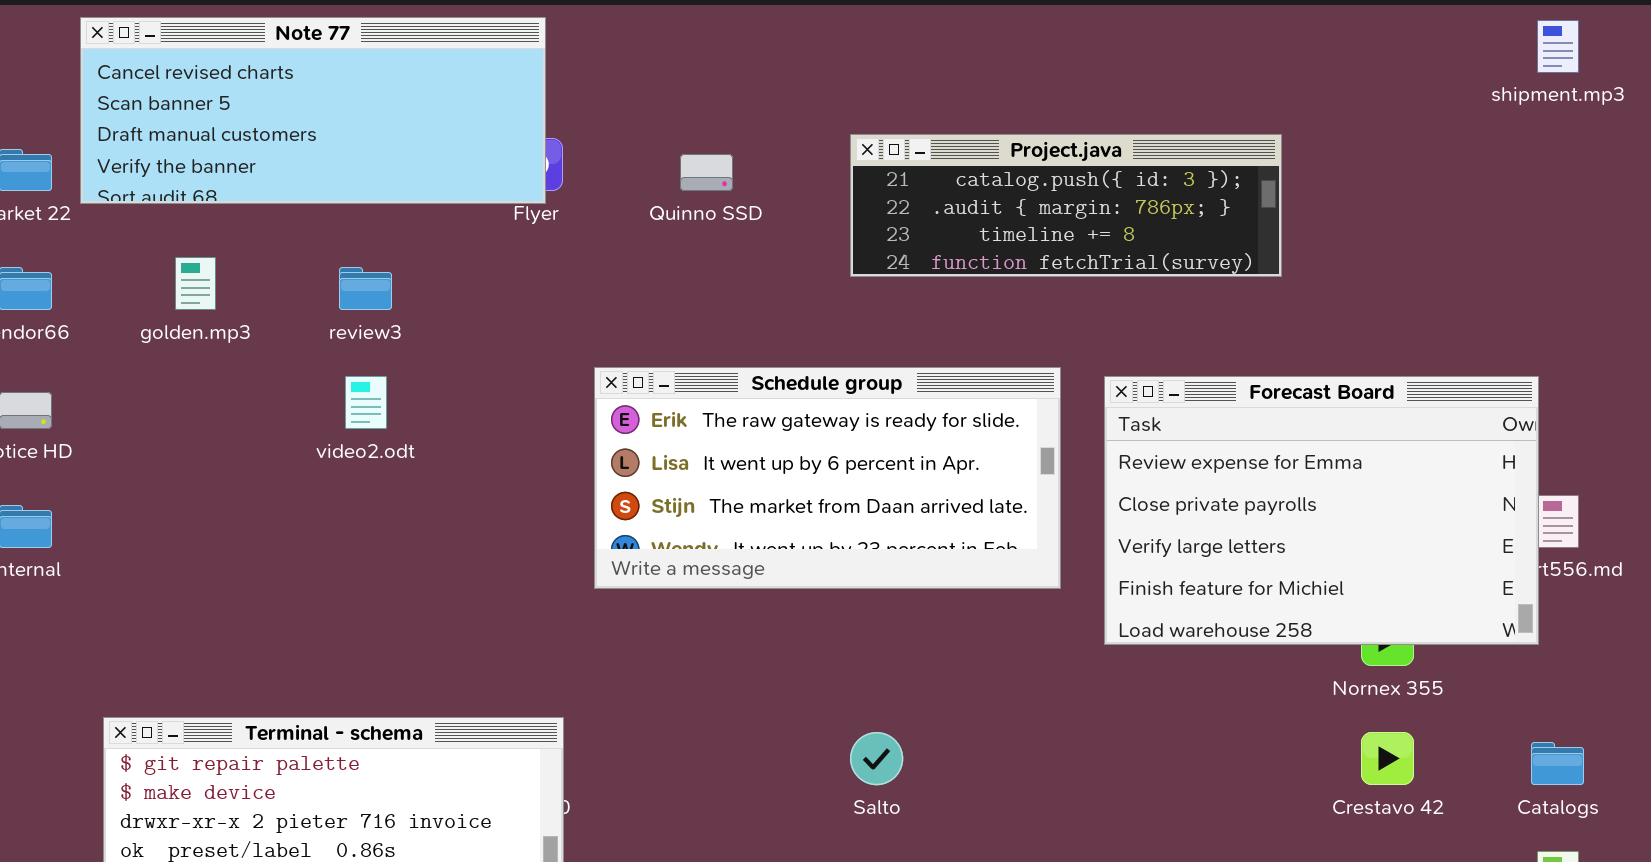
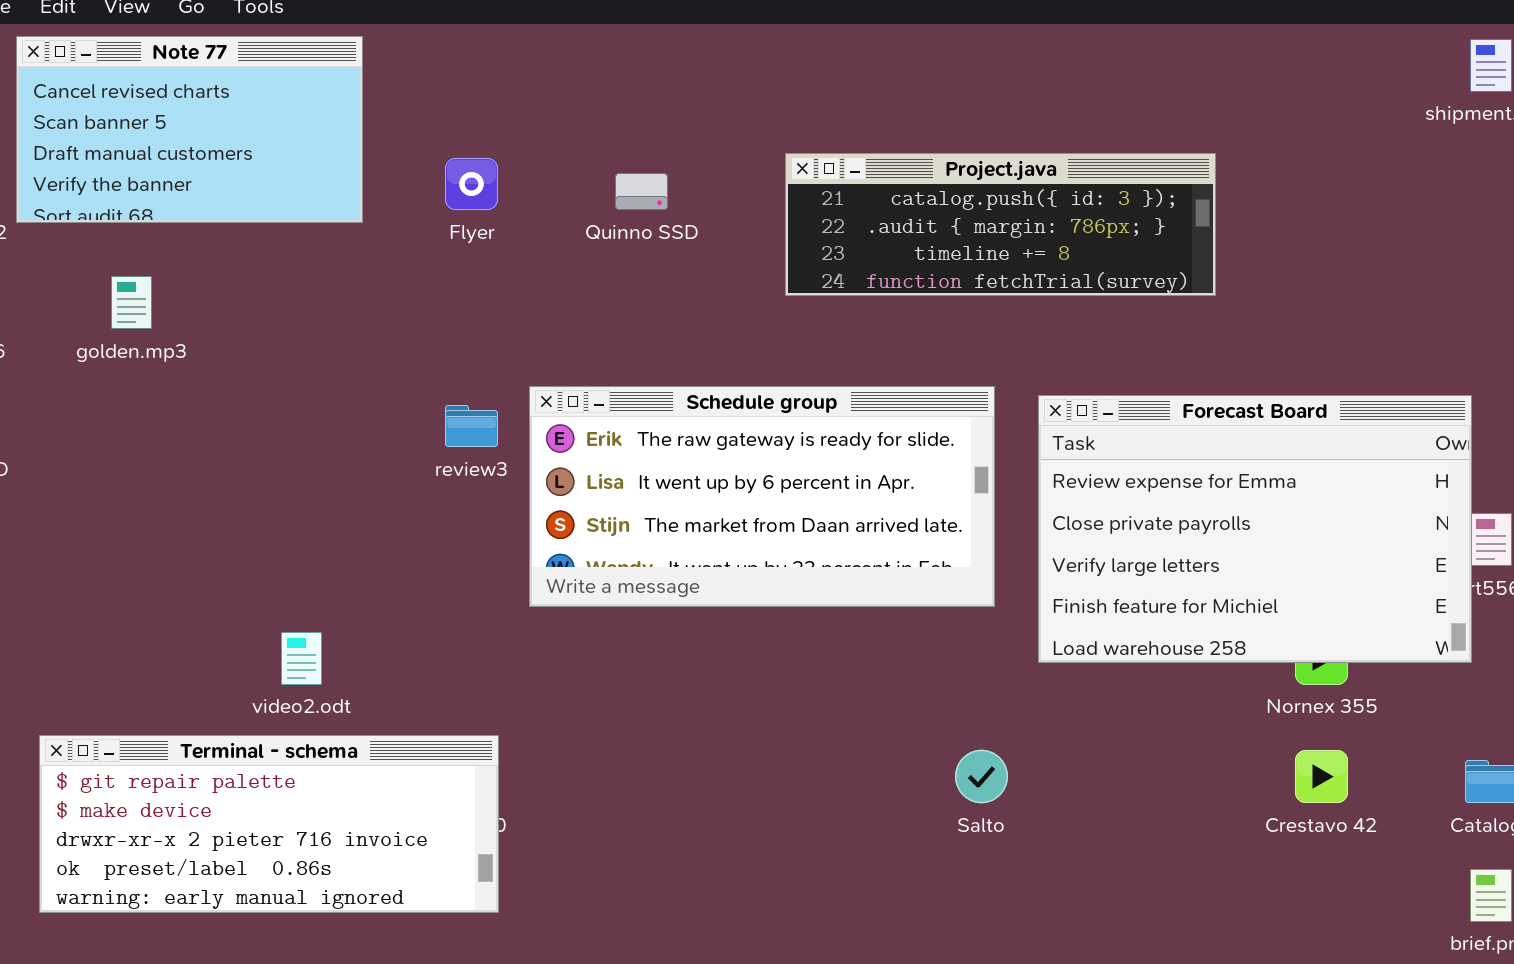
Note 77: [80,17,546,204] -> [16,36,363,223], resized
review3: [339,267,392,310] -> [445,405,498,447], moved
video2.odt: [345,376,387,429] -> [281,632,322,685], moved
Salto: [850,732,903,785] -> [955,750,1008,803], moved

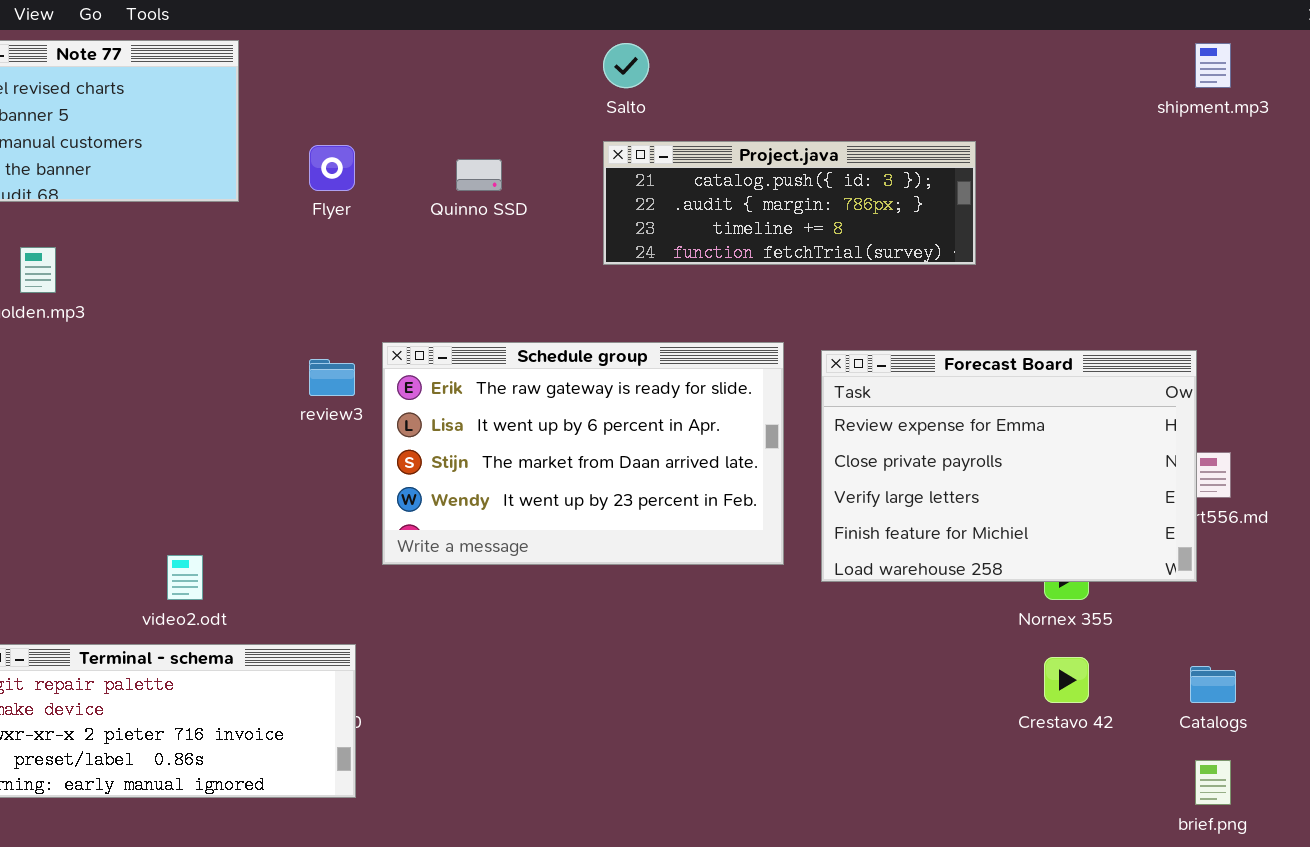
Schedule group: [529,386,995,607] -> [382,342,784,565], resized
Salto: [955,750,1008,803] -> [603,43,649,88], moved

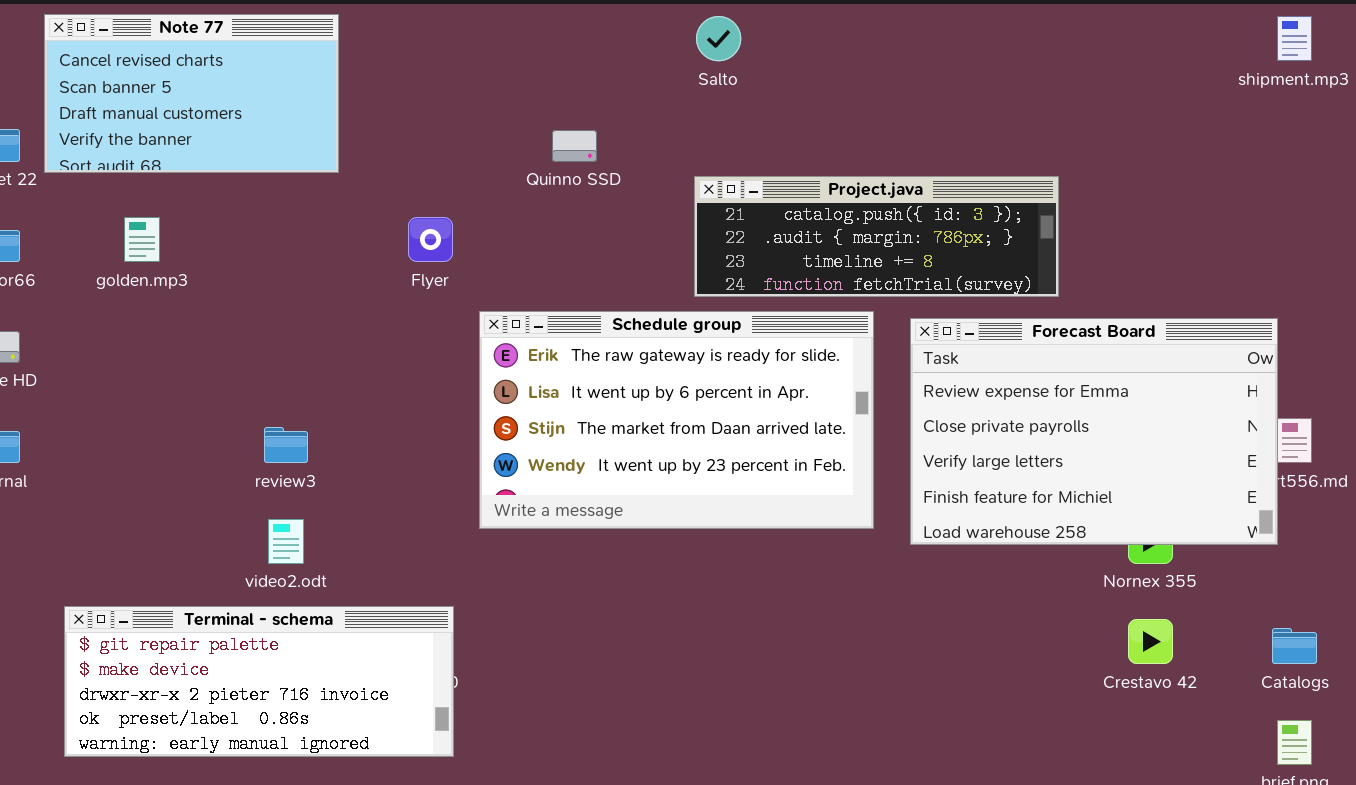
Project.java: [603,141,976,265] -> [694,176,1059,297], moved
Flyer: [309,145,355,191] -> [408,217,453,262], moved
review3: [309,359,355,396] -> [264,427,308,463], moved

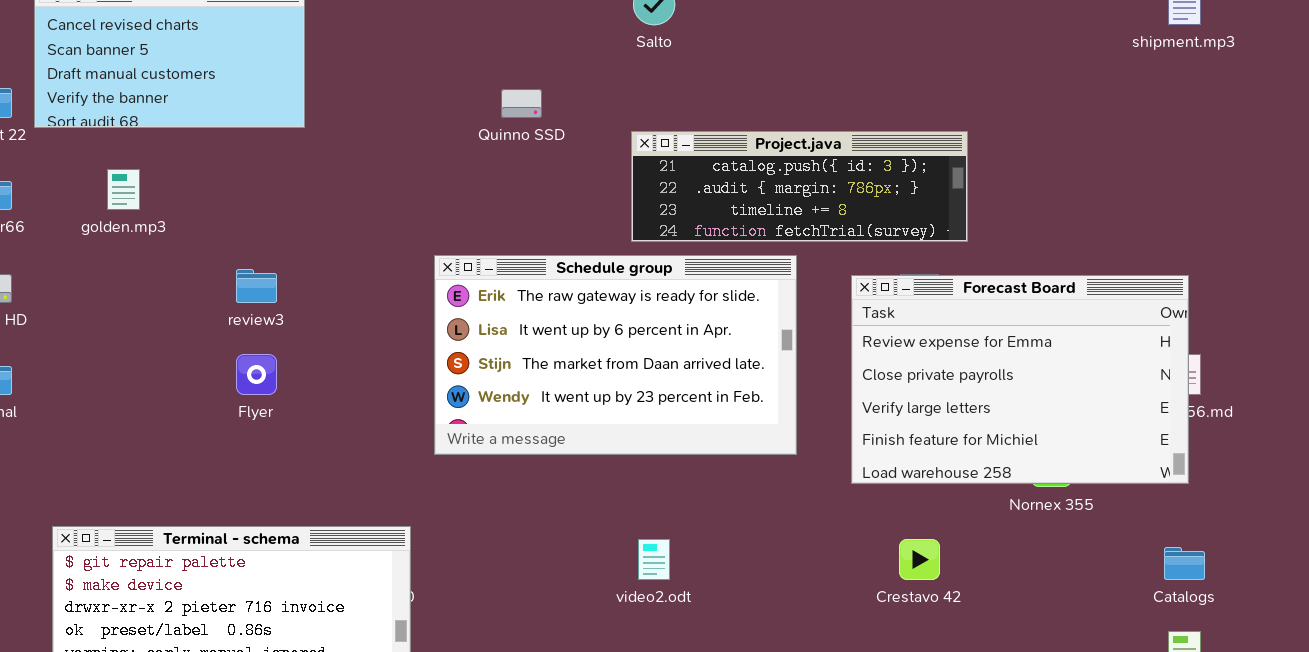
Flyer: [408,217,453,262] -> [236,354,277,395], moved
Forecast Board: [910,318,1278,545] -> [851,275,1189,484], moved
review3: [264,427,308,463] -> [236,269,277,303], moved
video2.odt: [268,519,304,564] -> [638,539,670,580], moved
Crestavo 42: [1128,619,1173,664] -> [899,539,940,580], moved

